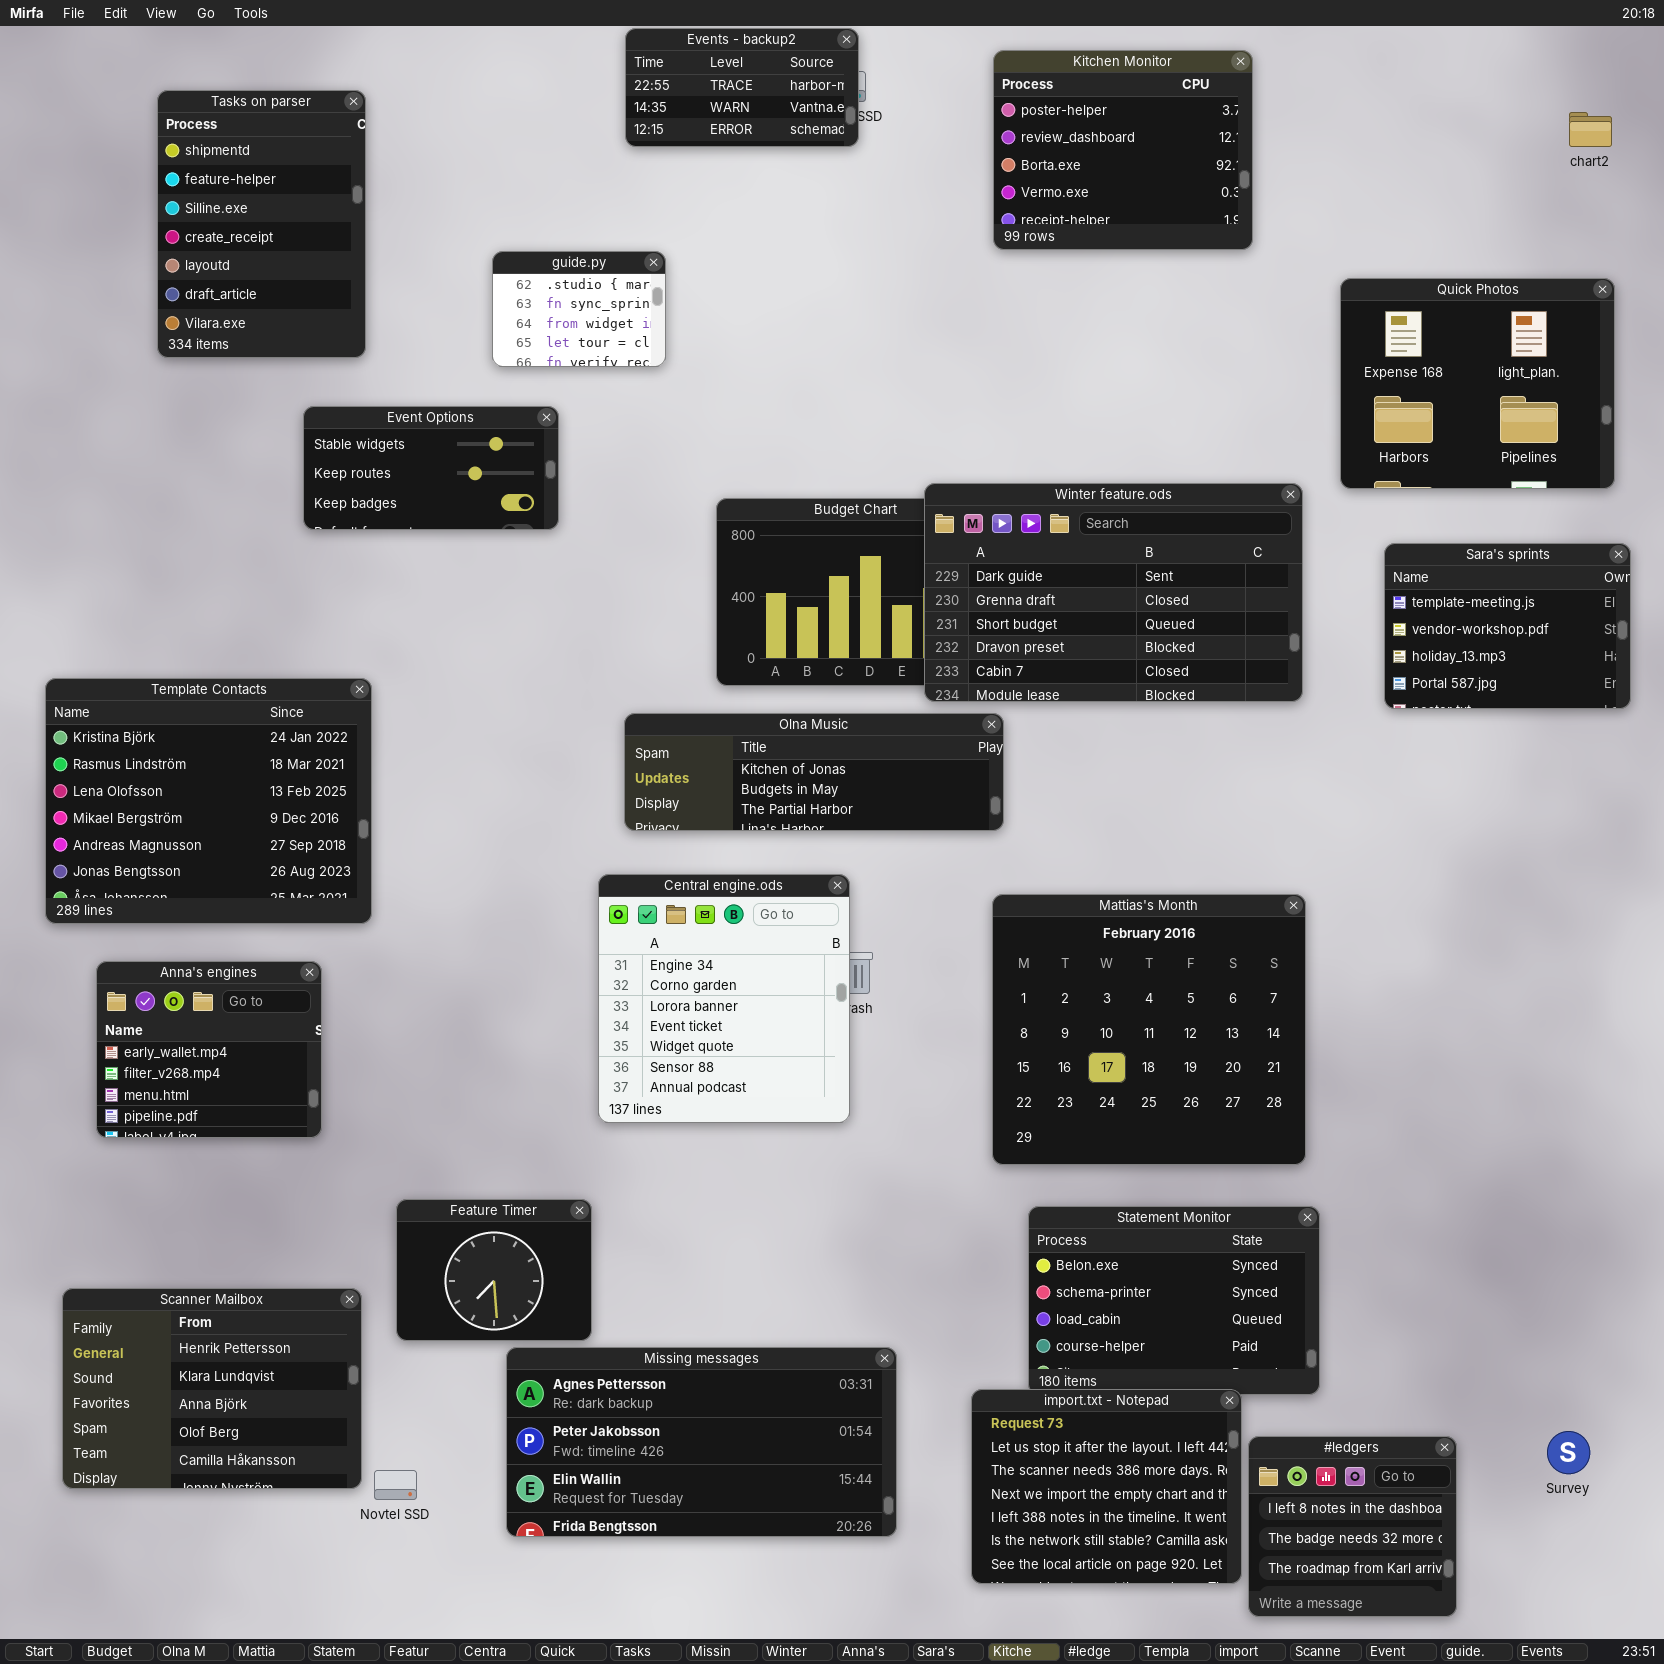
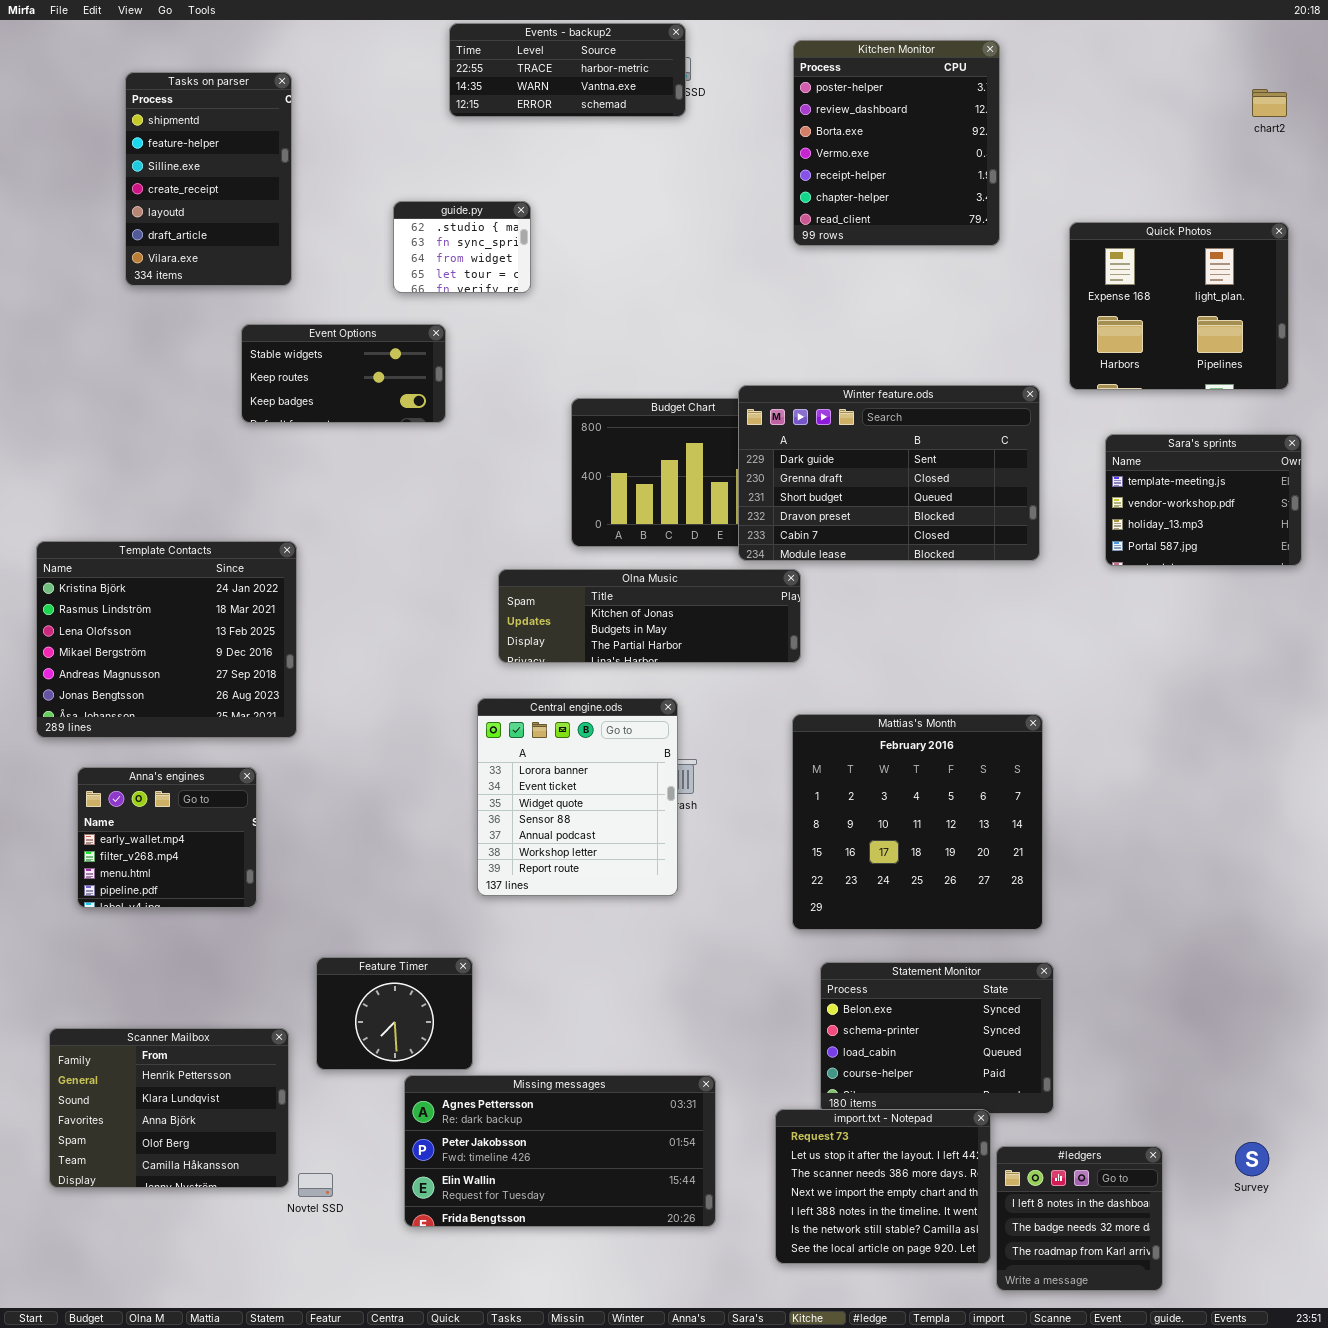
Events - backup2: [625,28,859,147] -> [449,23,686,117], resized
Kitchen Monitor: [993,50,1253,250] -> [793,40,1000,246], resized
Central engine.ods: [598,874,850,1123] -> [477,698,678,896], scrolled down 2 rows

